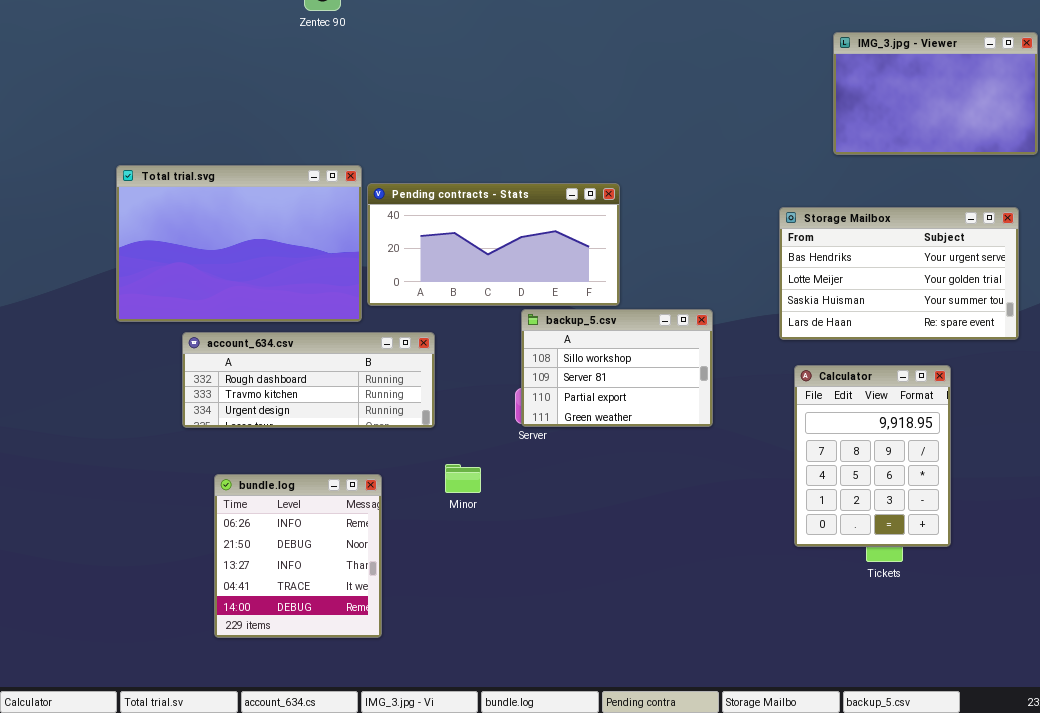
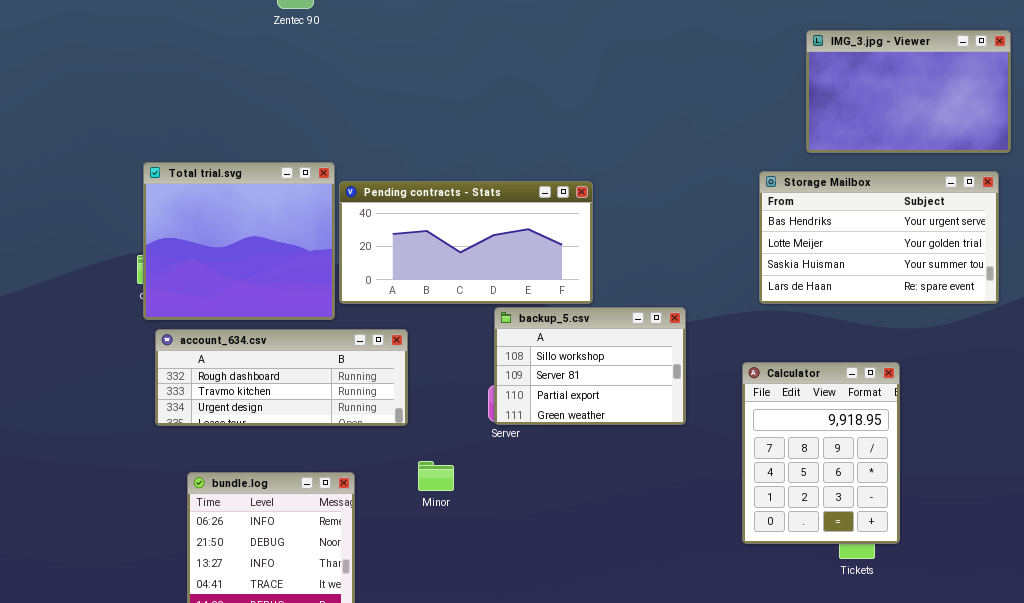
Total trial.svg: [116,165,362,322] -> [143,162,335,320], resized
Storage Mailbox: [779,207,1019,340] -> [759,171,999,304], moved
Calculator: [794,365,951,547] -> [742,362,900,544], moved

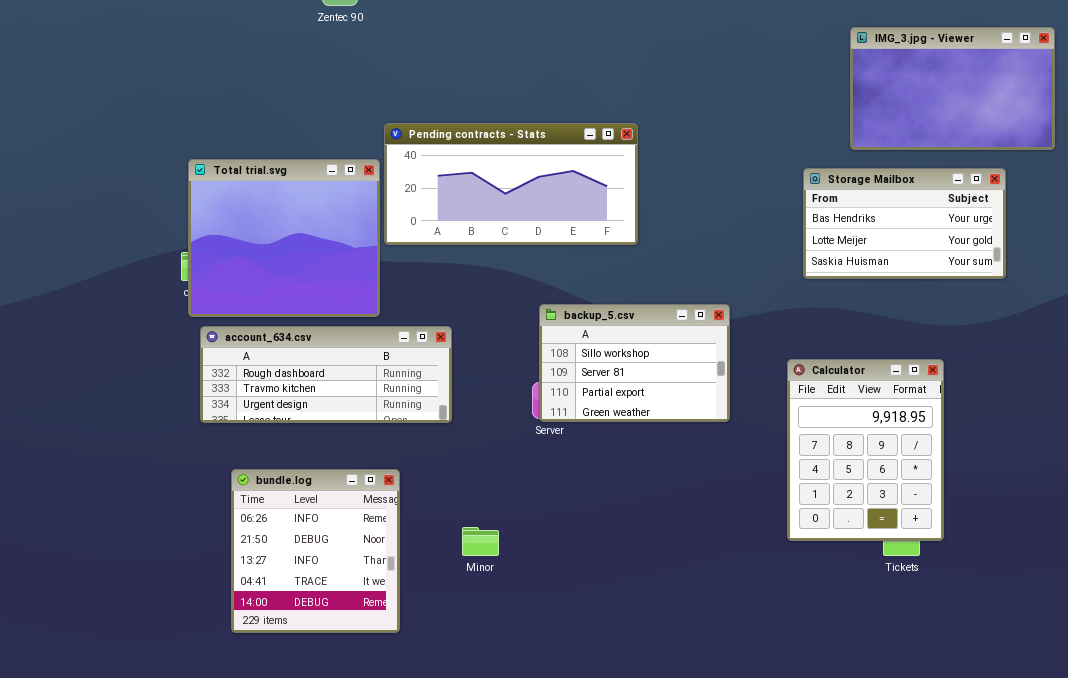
Storage Mailbox: [759,171,999,304] -> [803,168,1006,279], resized
Pending contracts - Stats: [339,181,593,304] -> [384,123,638,245], moved
Minor: [418,461,454,491] -> [462,527,499,556], moved

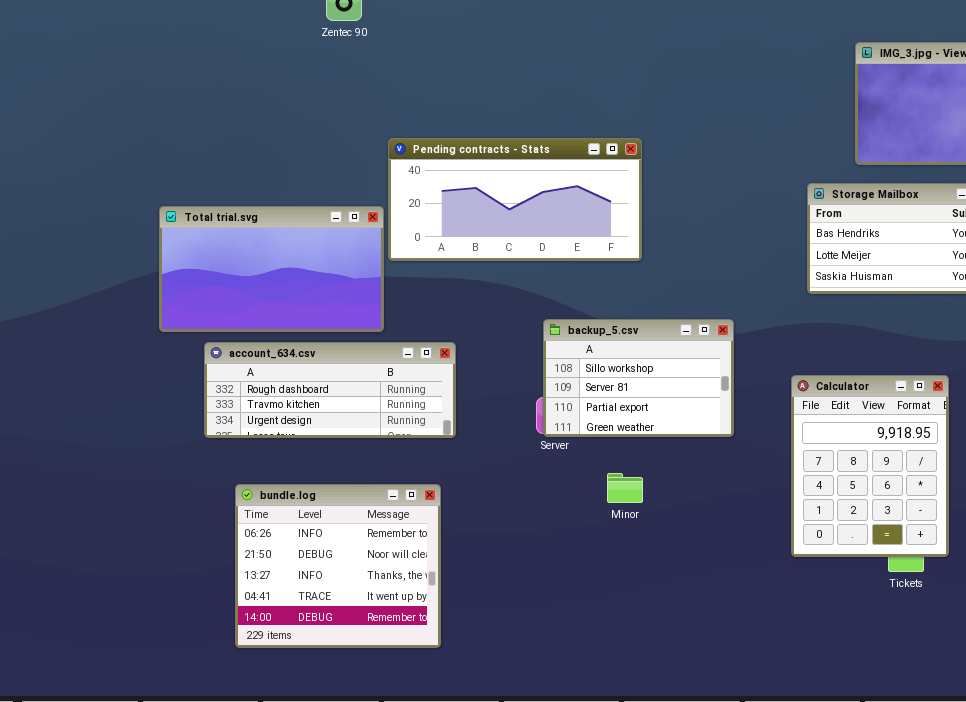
Total trial.svg: [188,159,380,317] -> [159,206,384,332], resized
bundle.log: [231,469,400,633] -> [235,484,441,648], resized
Minor: [462,527,499,556] -> [607,473,643,503], moved

